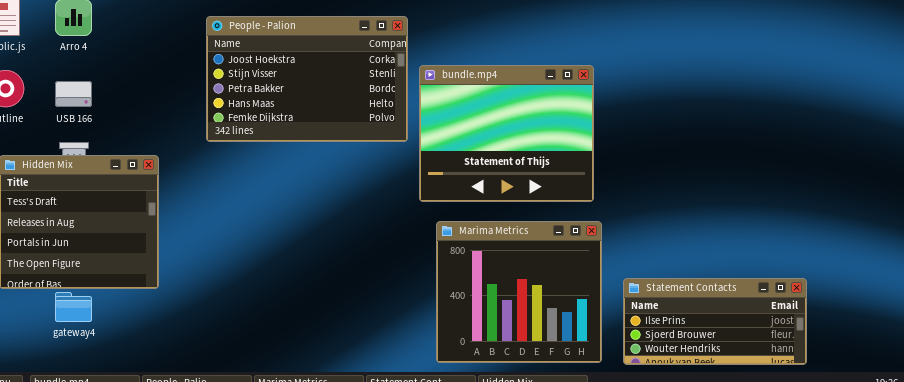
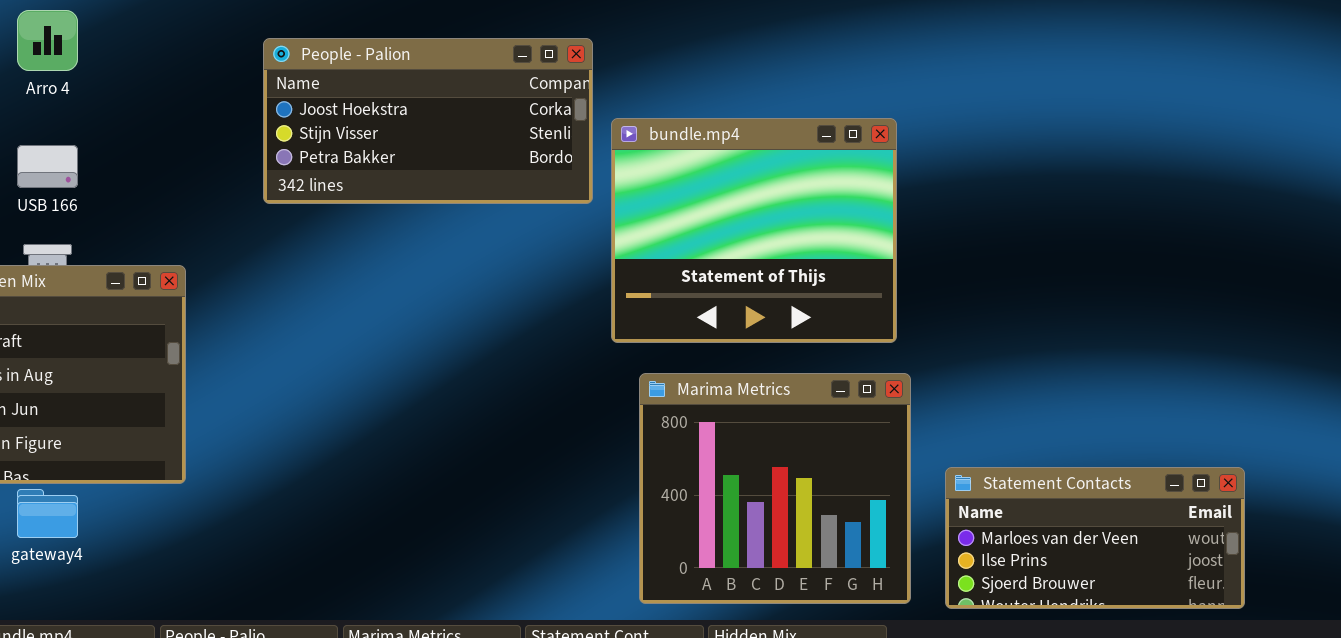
People - Palion: [206,16,408,142] -> [263,38,593,204], resized
Statement Contacts: [623,278,807,365] -> [945,467,1245,609], scrolled up 1 row

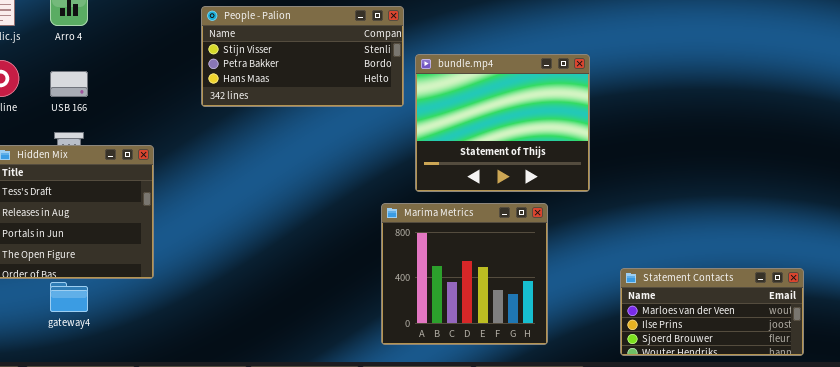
People - Palion: [263,38,593,204] -> [201,6,404,107], scrolled down 1 row
Marima Metrics: [639,373,911,604] -> [381,203,548,345], moved

